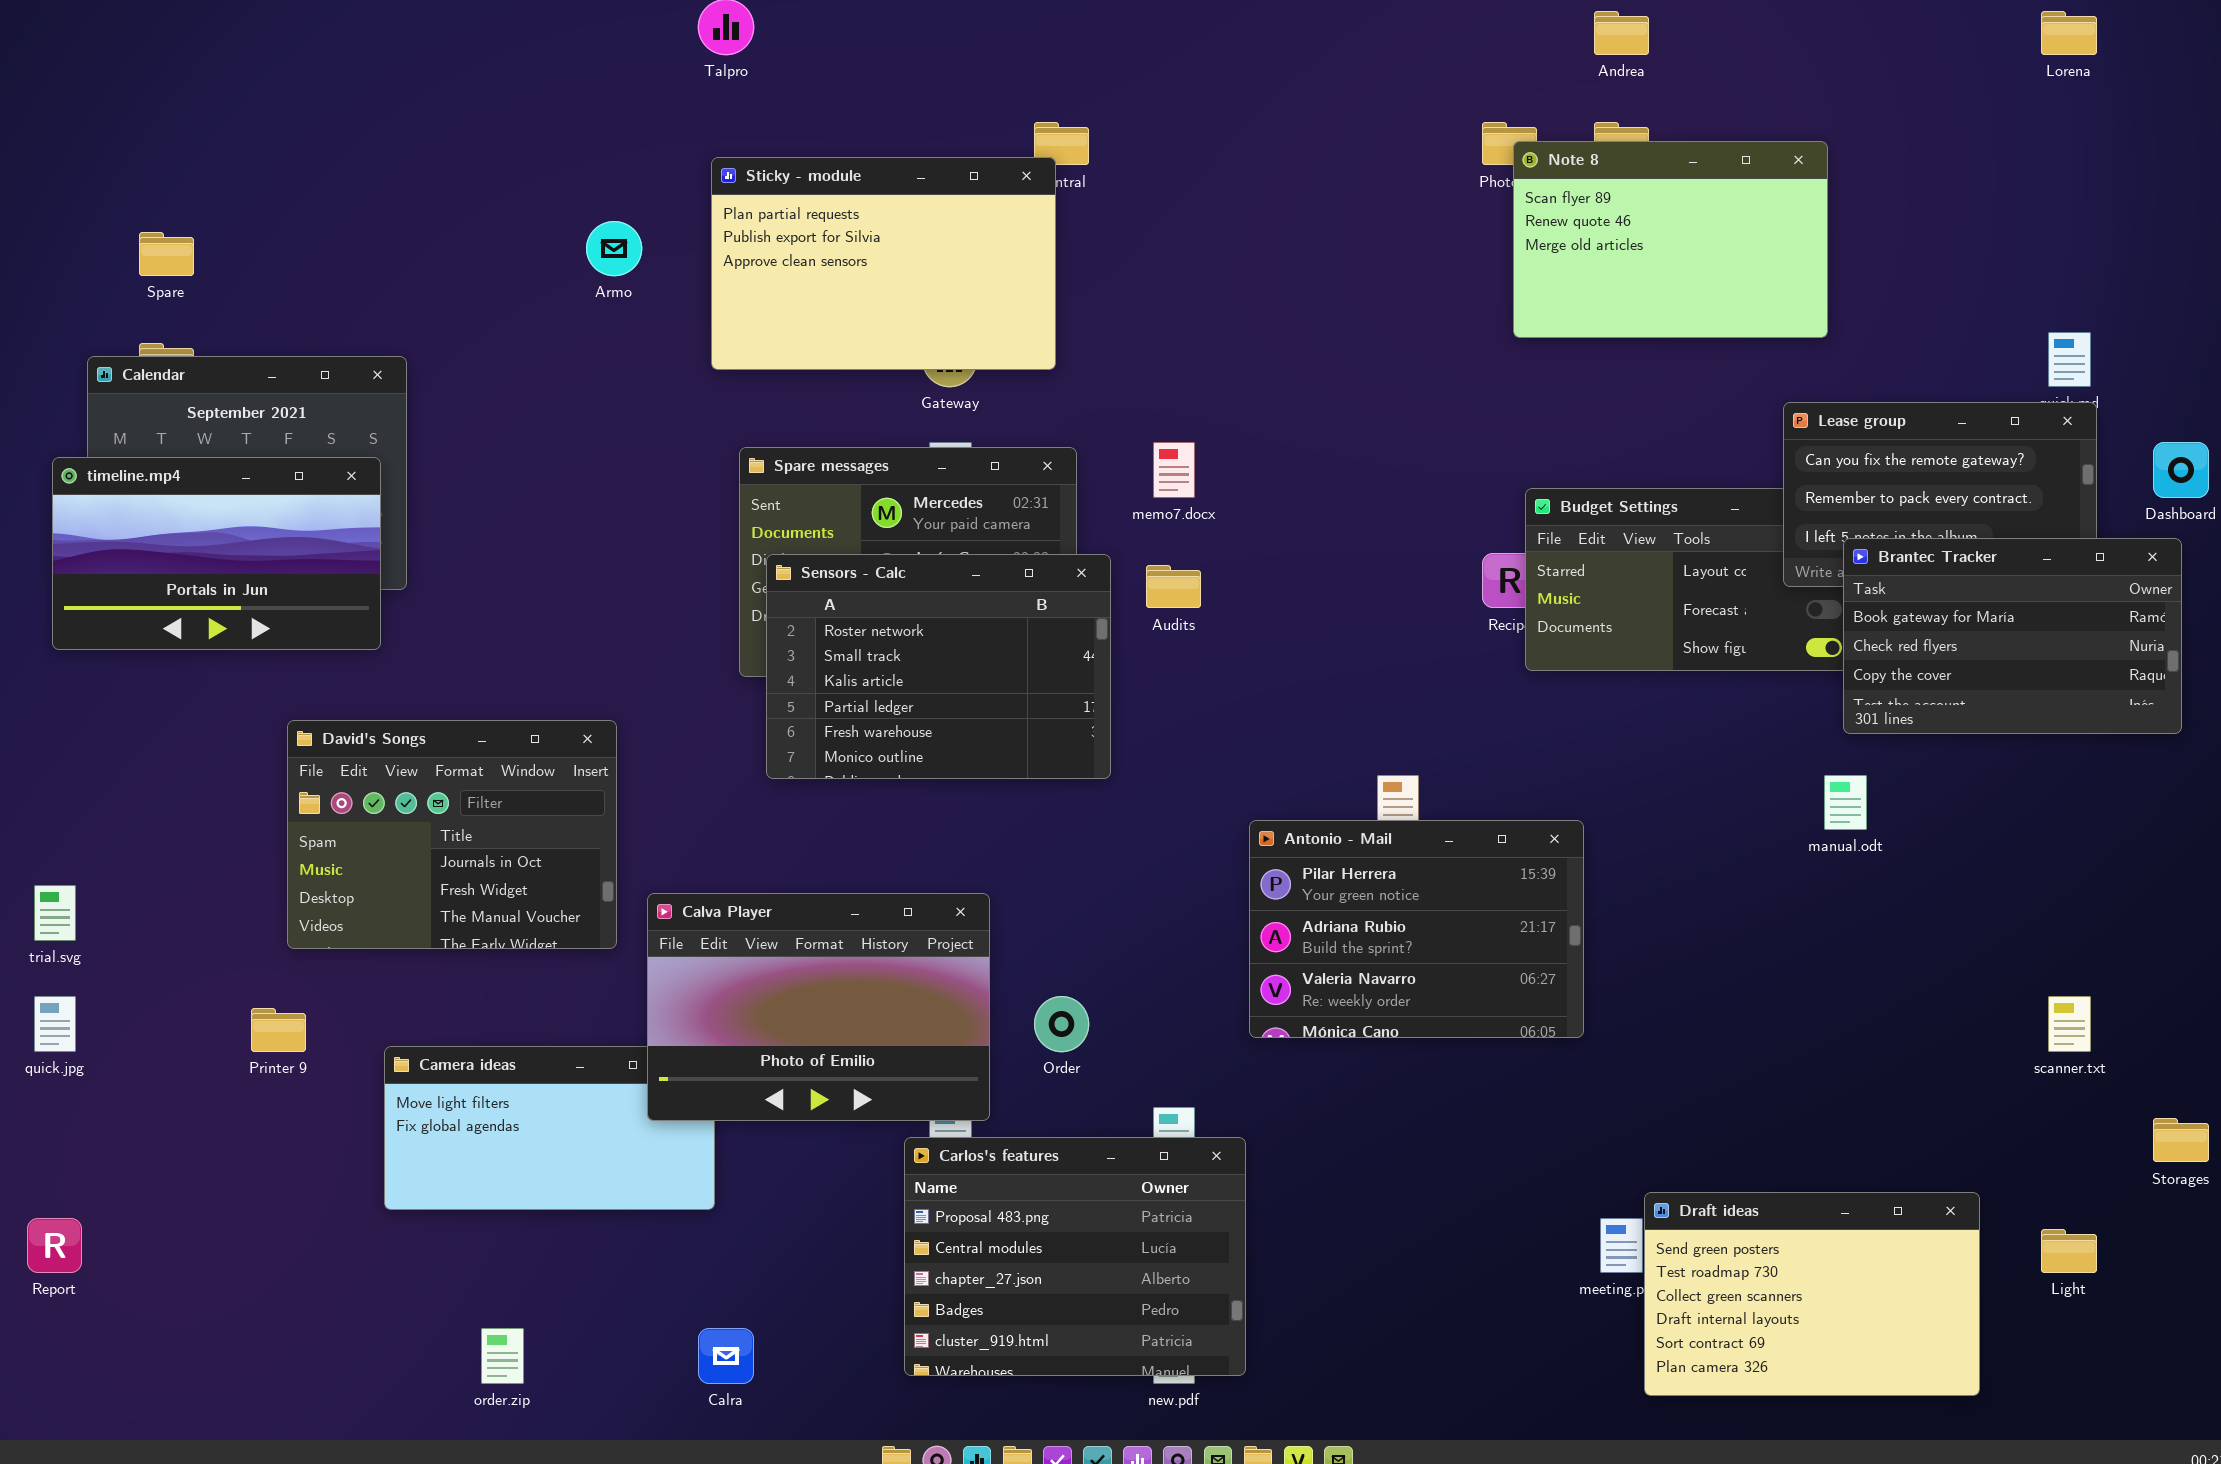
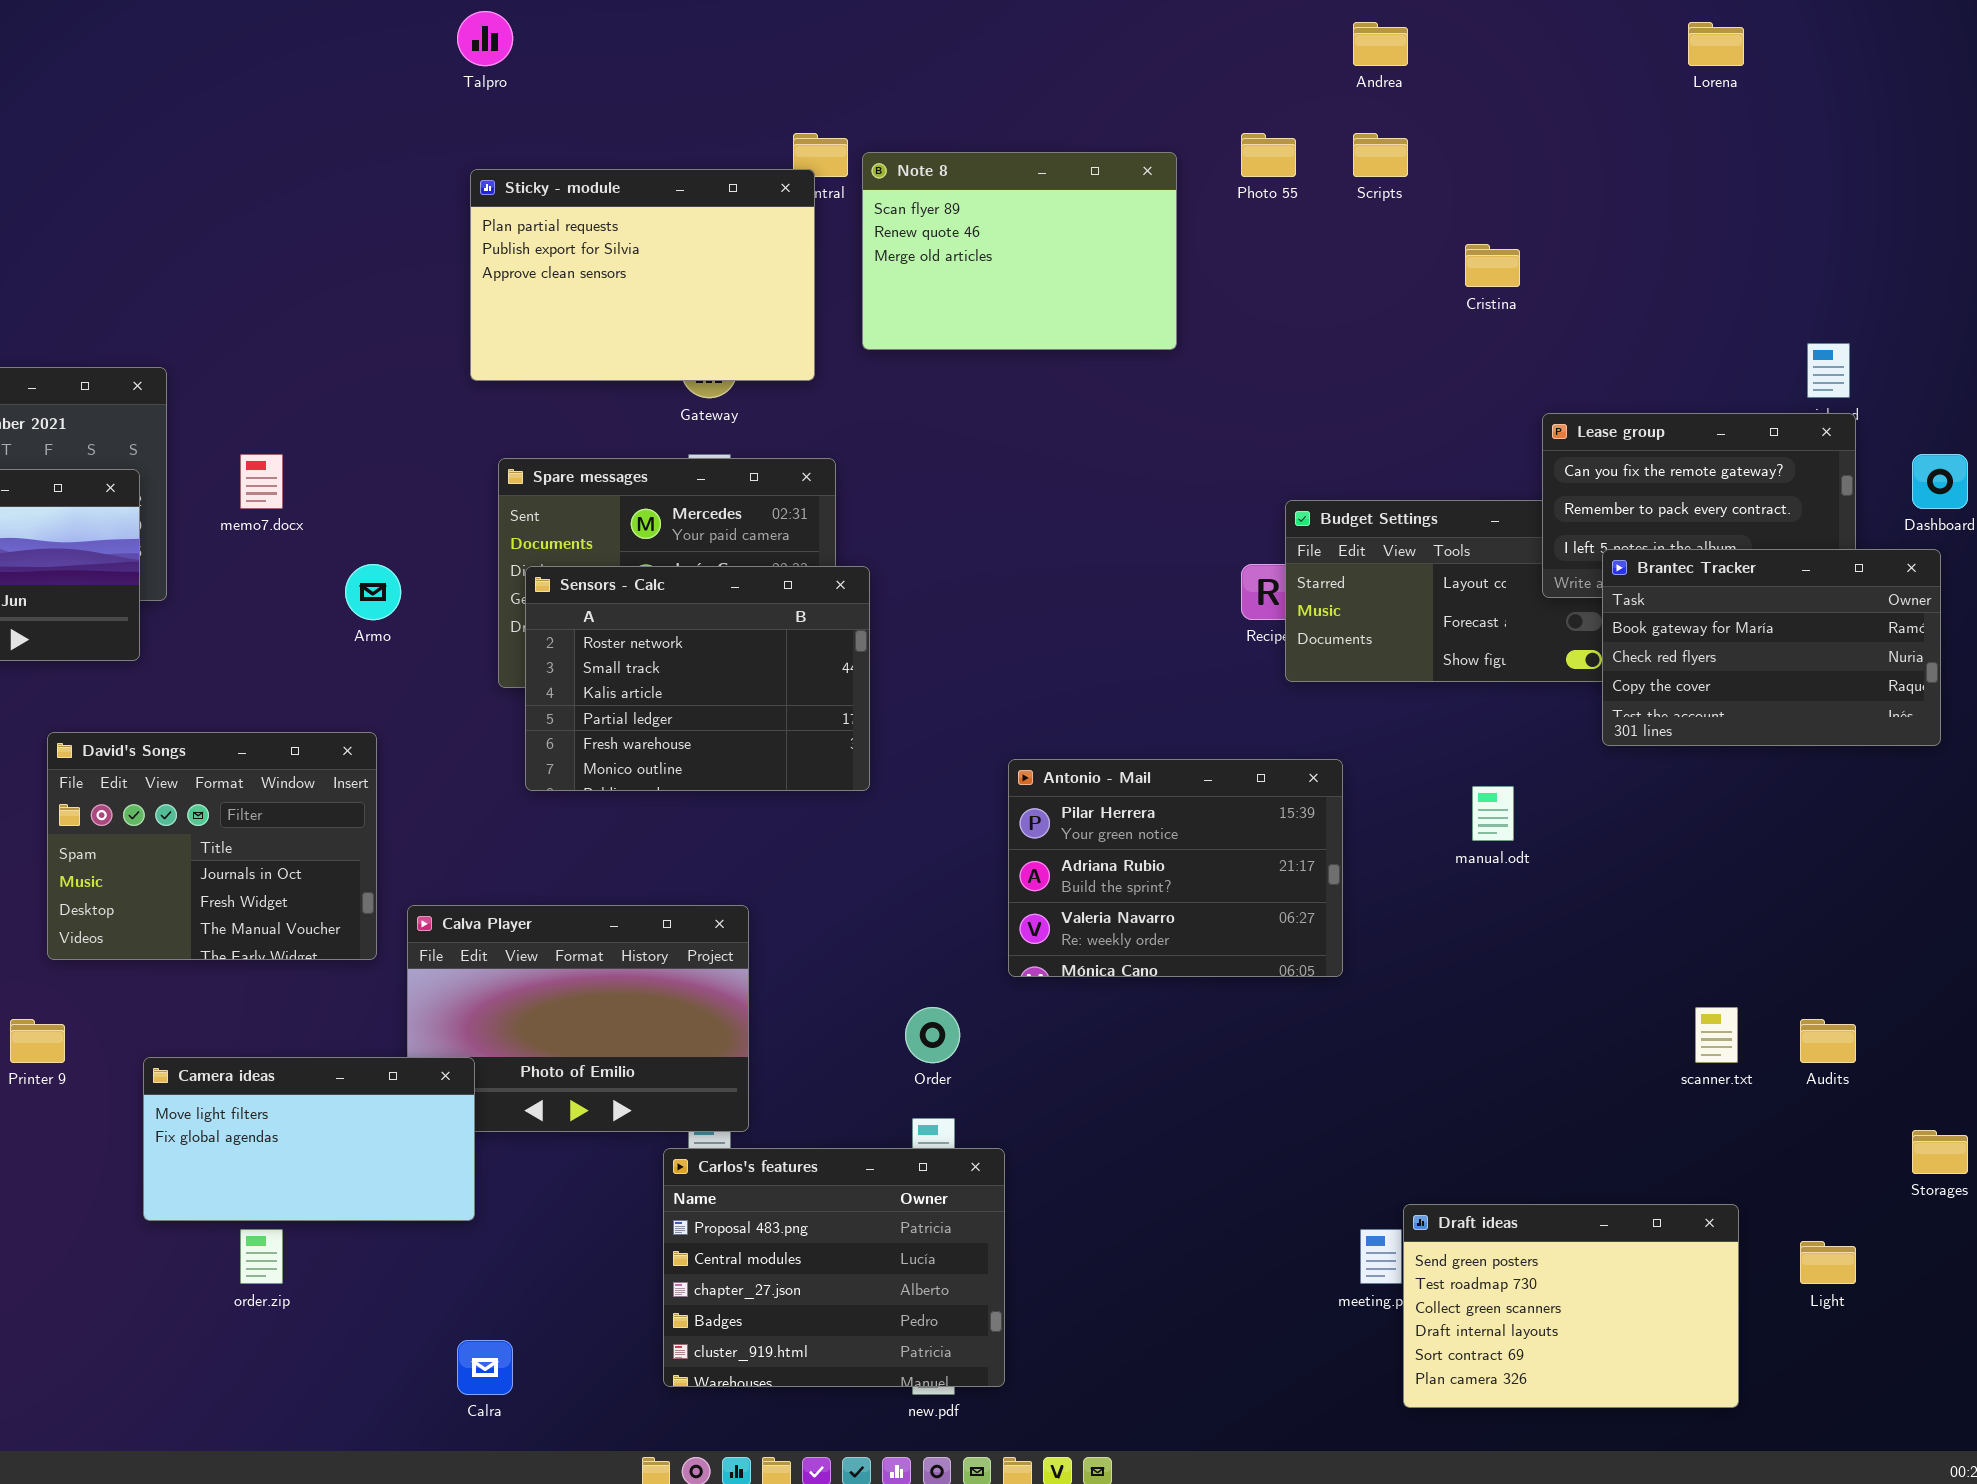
Lorena: [2041,11,2097,55] -> [1688,22,1744,66], moved
Note 8: [1513,141,1828,338] -> [862,152,1177,350], moved
Armo: [586,221,642,276] -> [345,564,401,620], moved
memo7.docx: [1153,442,1195,498] -> [240,454,283,509], moved
Audits: [1146,565,1201,608] -> [1800,1019,1856,1063], moved
manual.odt: [1824,775,1867,830] -> [1472,786,1514,841], moved
Antonio - Mail: [1249,820,1584,1038] -> [1008,759,1343,977], moved
Order: [1034,996,1089,1052] -> [905,1007,960,1063], moved
scanner.txt: [2048,996,2091,1052] -> [1695,1007,1738,1063], moved
Camera ideas: [384,1046,715,1210] -> [143,1057,475,1221], raised
order.zip: [481,1328,524,1384] -> [240,1229,283,1284], moved

